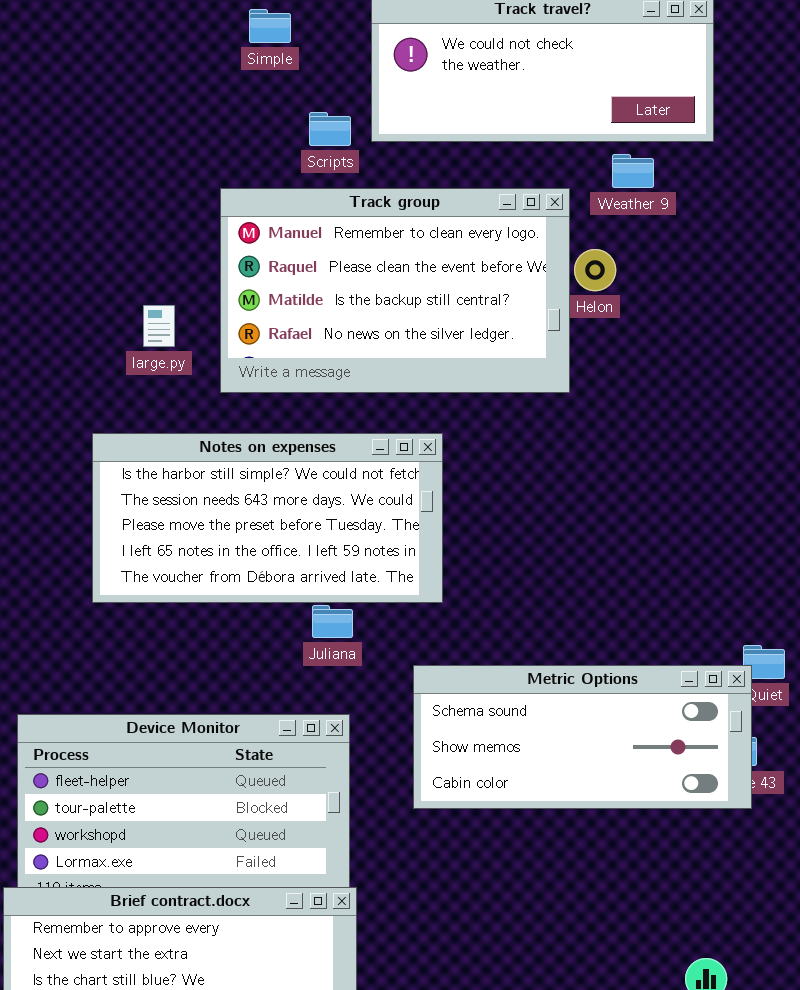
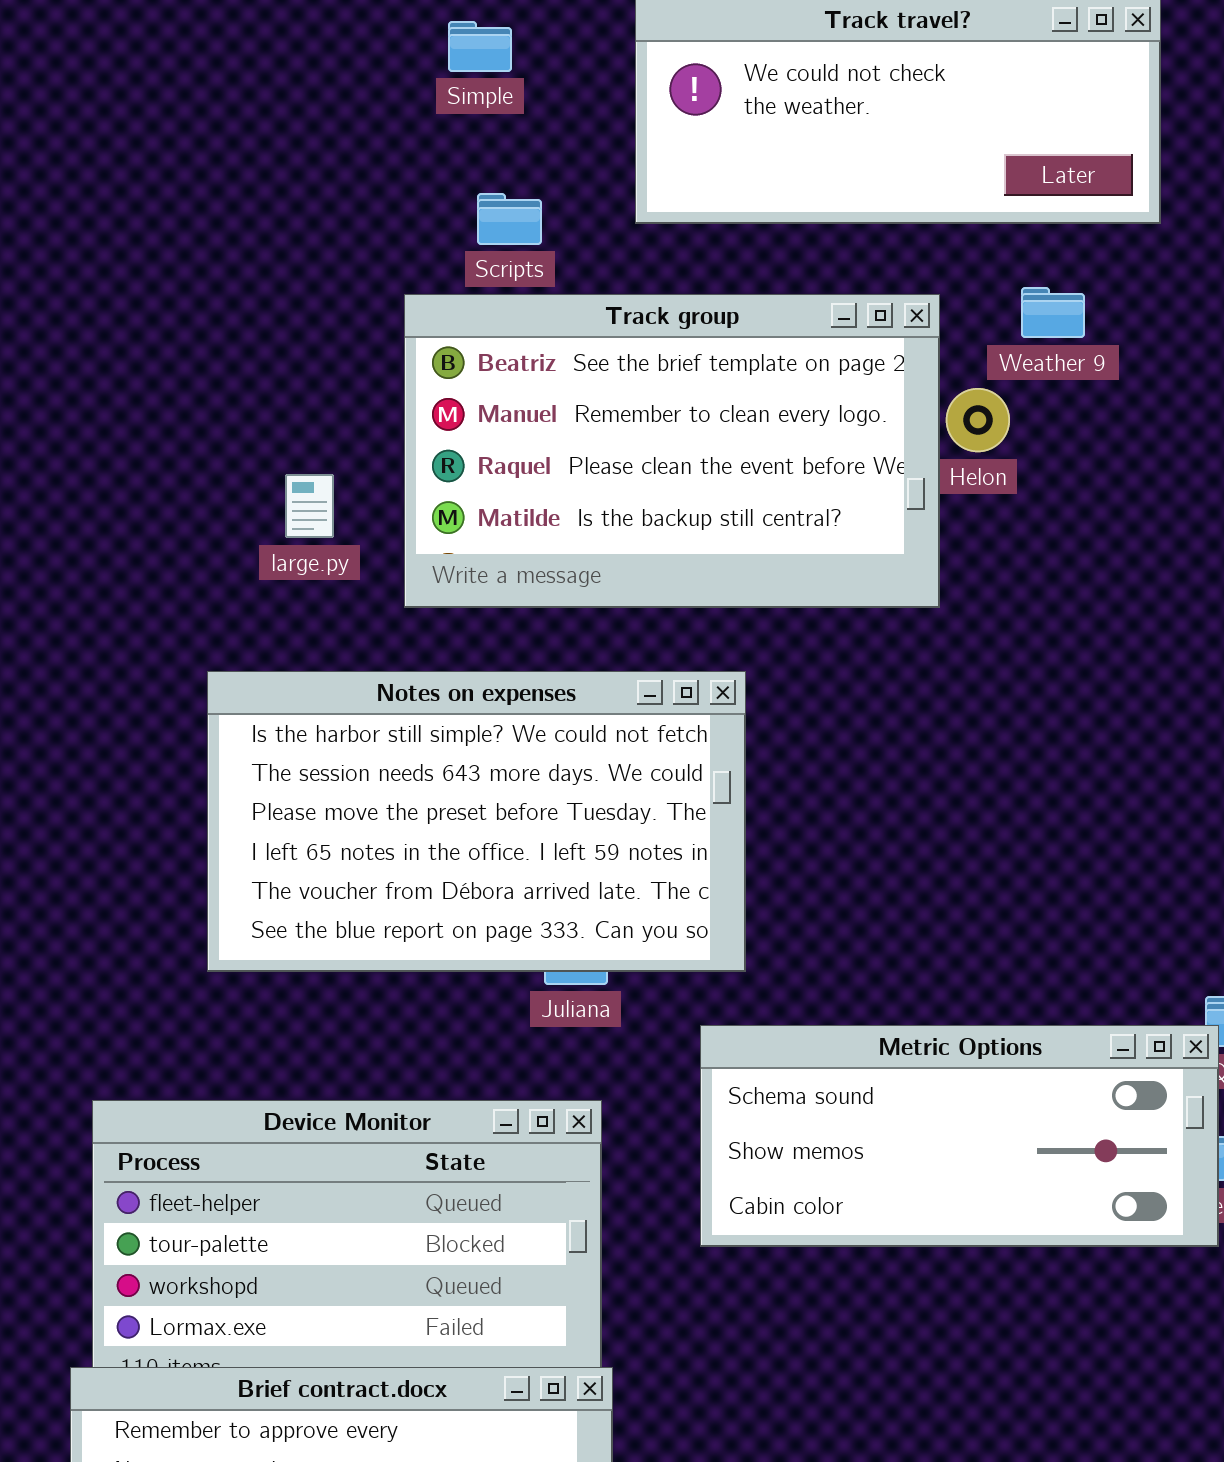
Scripts: [309,112,351,146] -> [477,193,542,245], moved
Weather 9: [612,154,654,188] -> [1021,287,1085,338], moved
Track group: [220,188,570,393] -> [404,294,940,608], scrolled up 1 row
Notes on expenses: [92,433,443,603] -> [207,671,746,972], resized

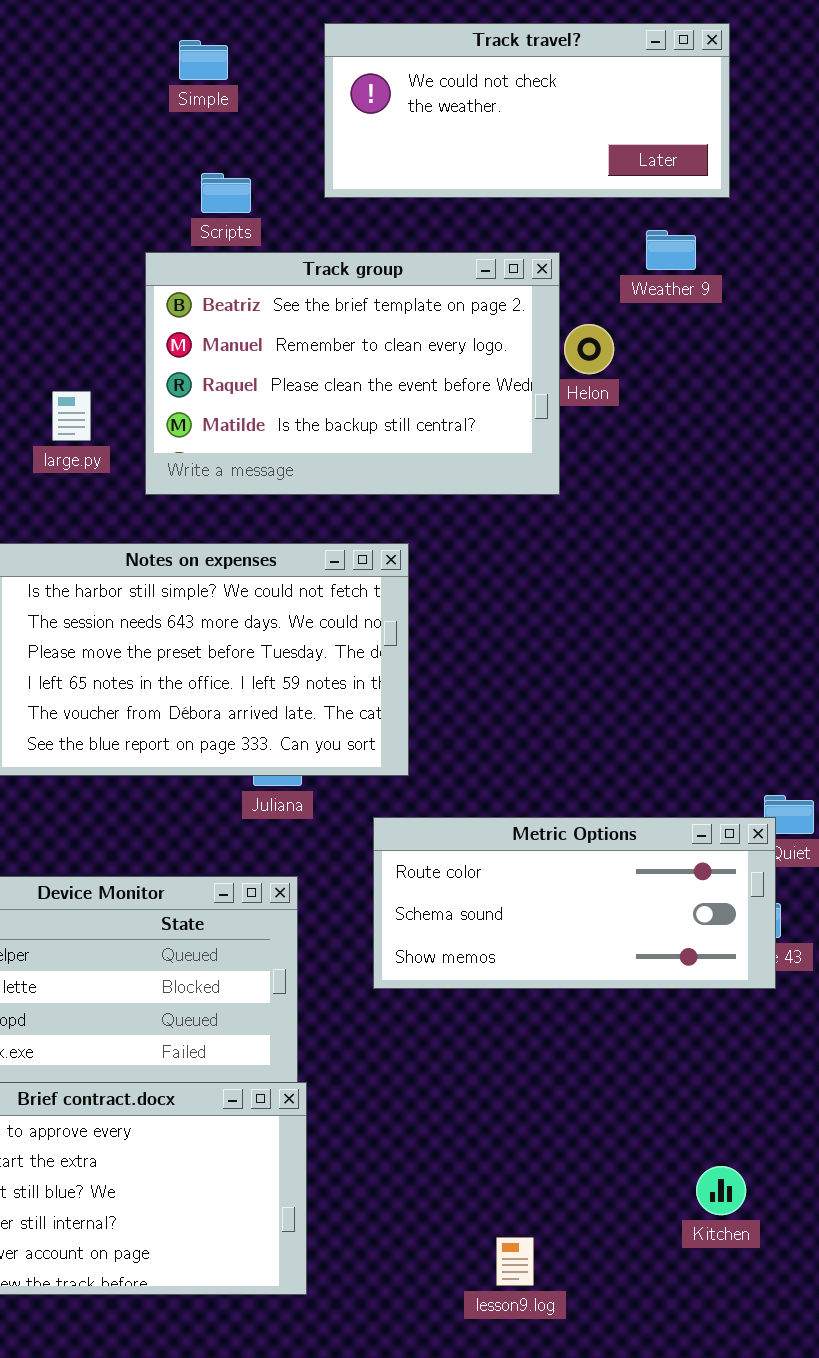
Weather 9: [1021,287,1085,338] -> [646,230,696,270], moved
Metric Options: [700,1025,1219,1247] -> [373,817,776,989], scrolled up 1 row

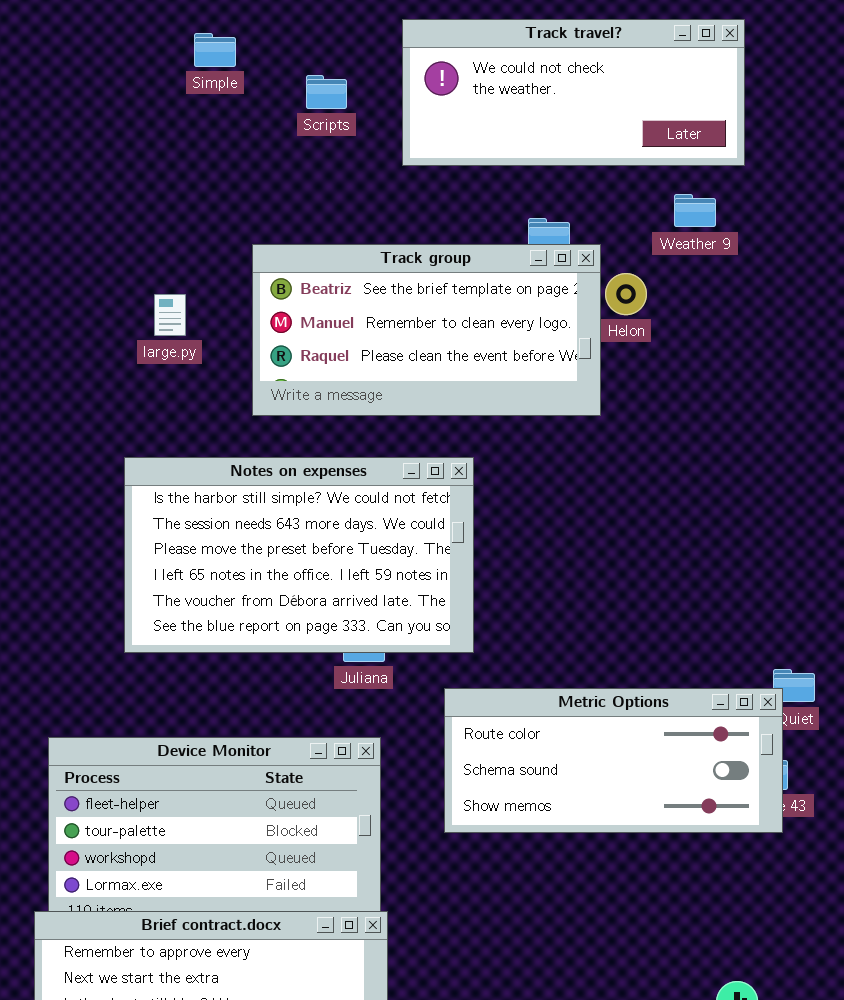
Simple: [179,40,228,80] -> [194,33,236,67], moved
Scripts: [201,173,251,213] -> [306,75,347,109], moved
Track group: [145,252,560,495] -> [252,244,601,416], resized
large.py: [52,391,91,441] -> [154,294,186,336], moved

